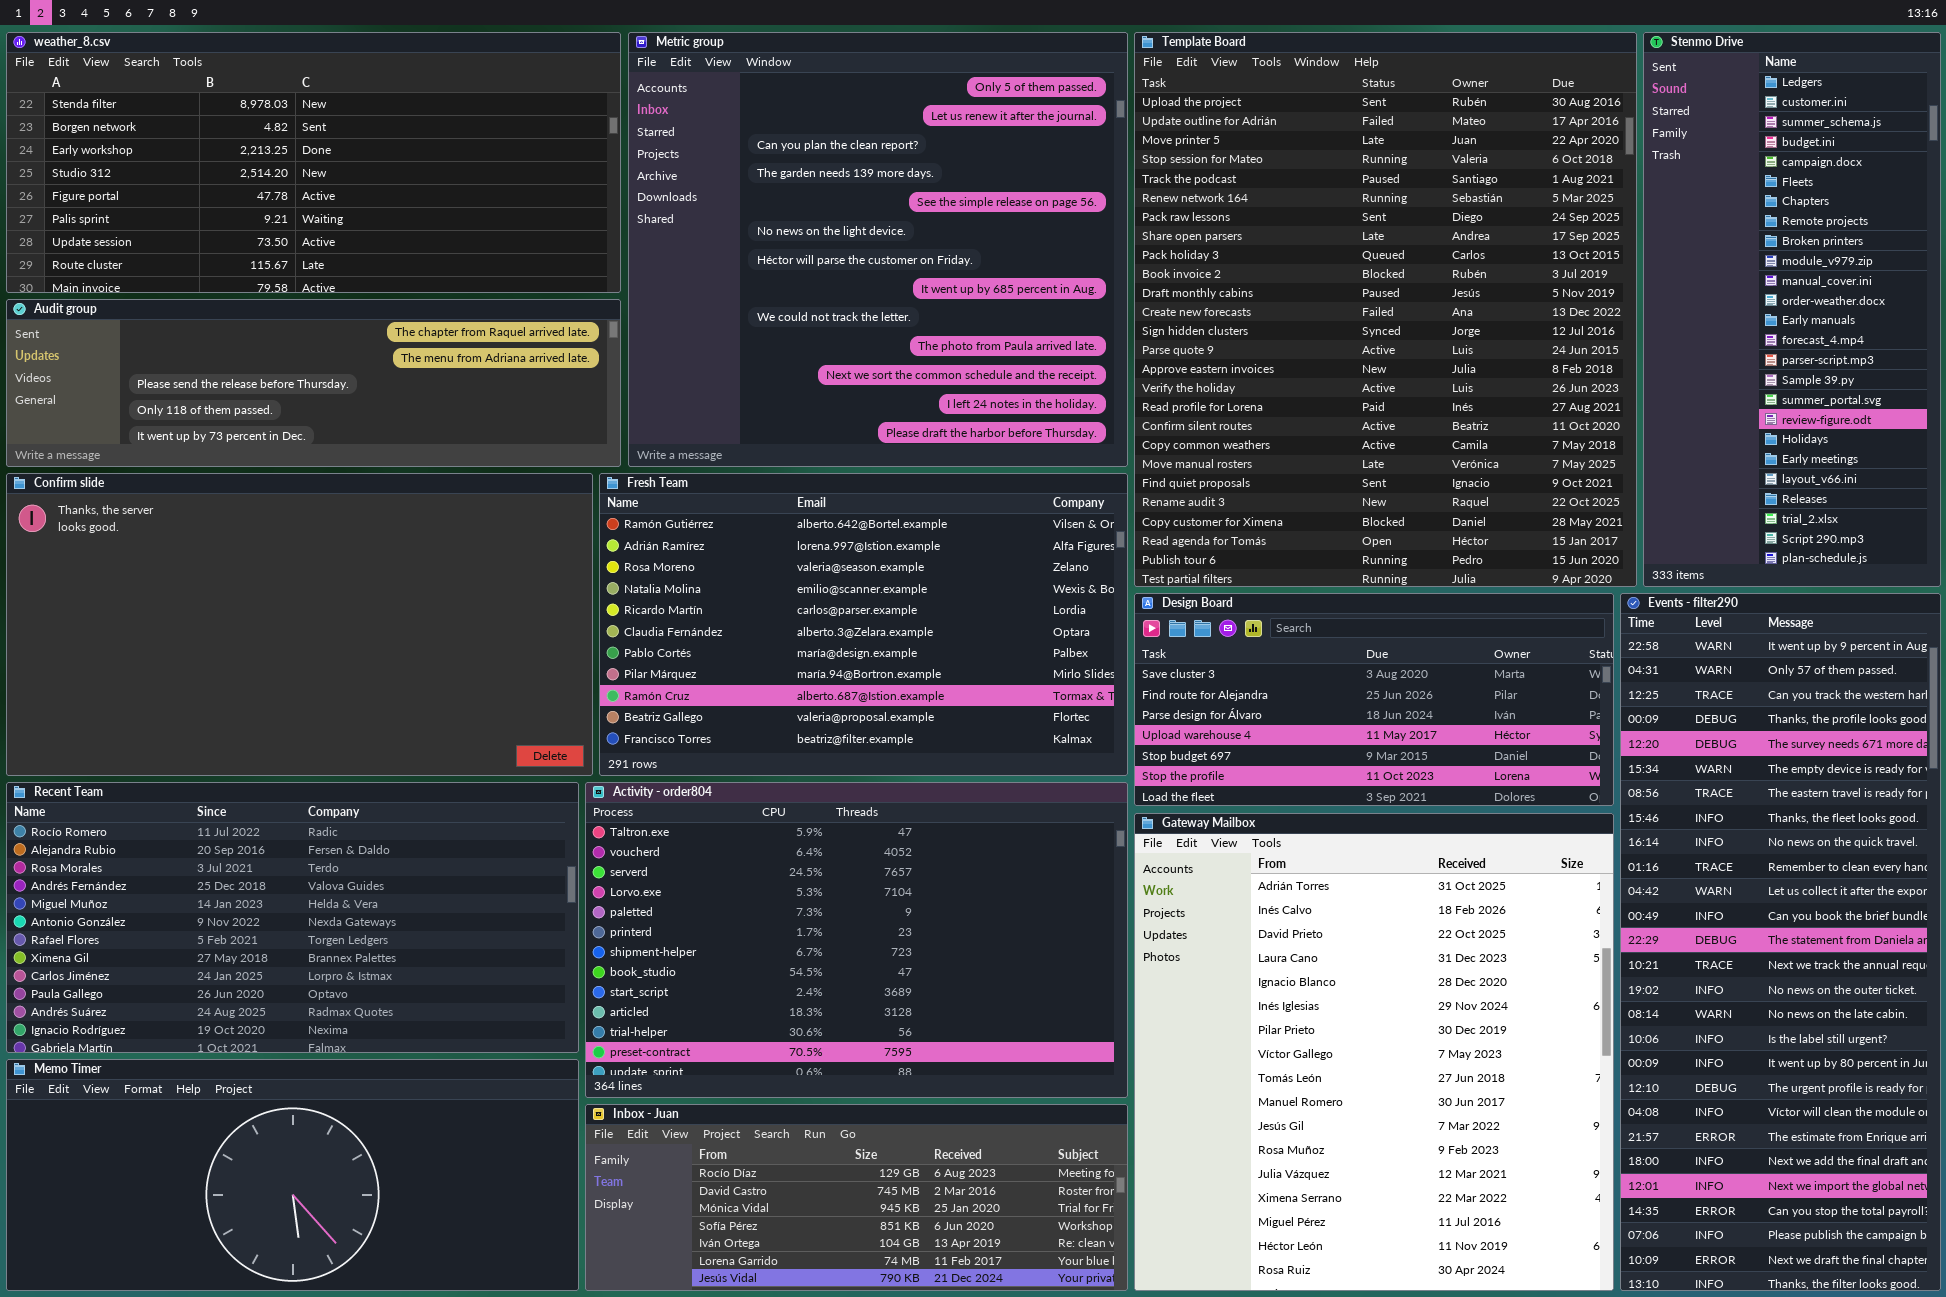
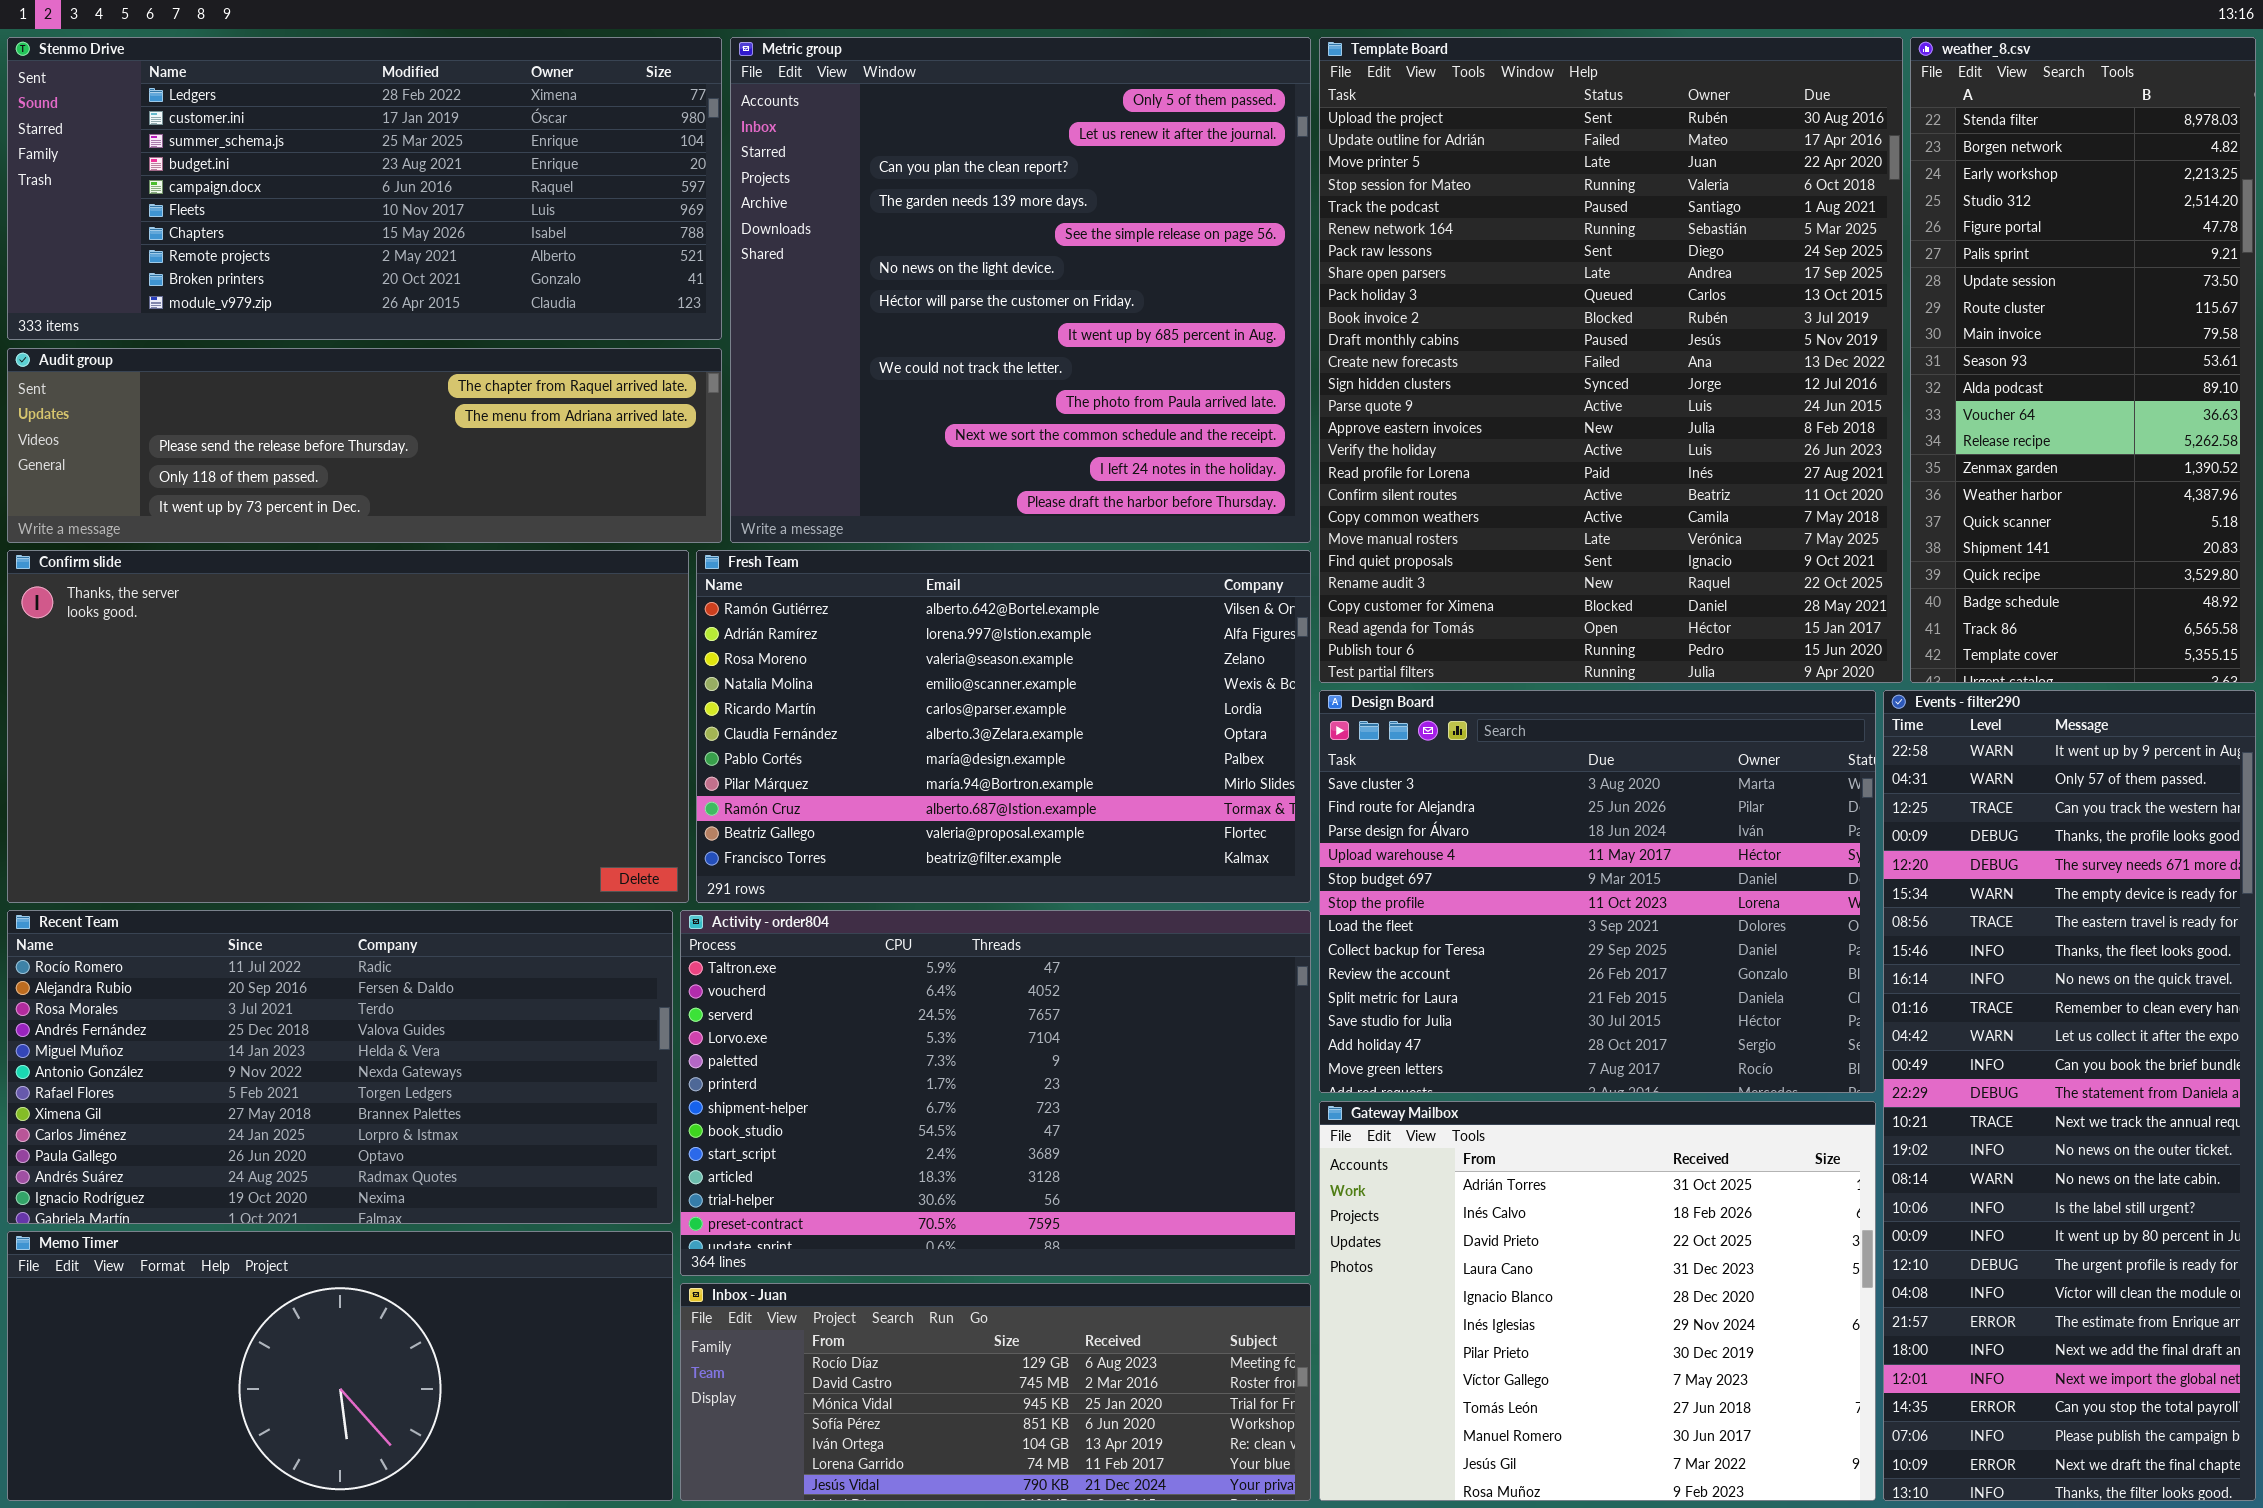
weather_8.csv: [6,32,621,293] -> [1910,37,2256,683], moved, resized
Stenmo Drive: [1643,32,1941,587] -> [7,37,722,340], moved, resized
Design Board: [1134,593,1614,806] -> [1319,690,1876,1093], resized
Gateway Mailbox: [1134,813,1614,1291] -> [1319,1101,1876,1501], resized

